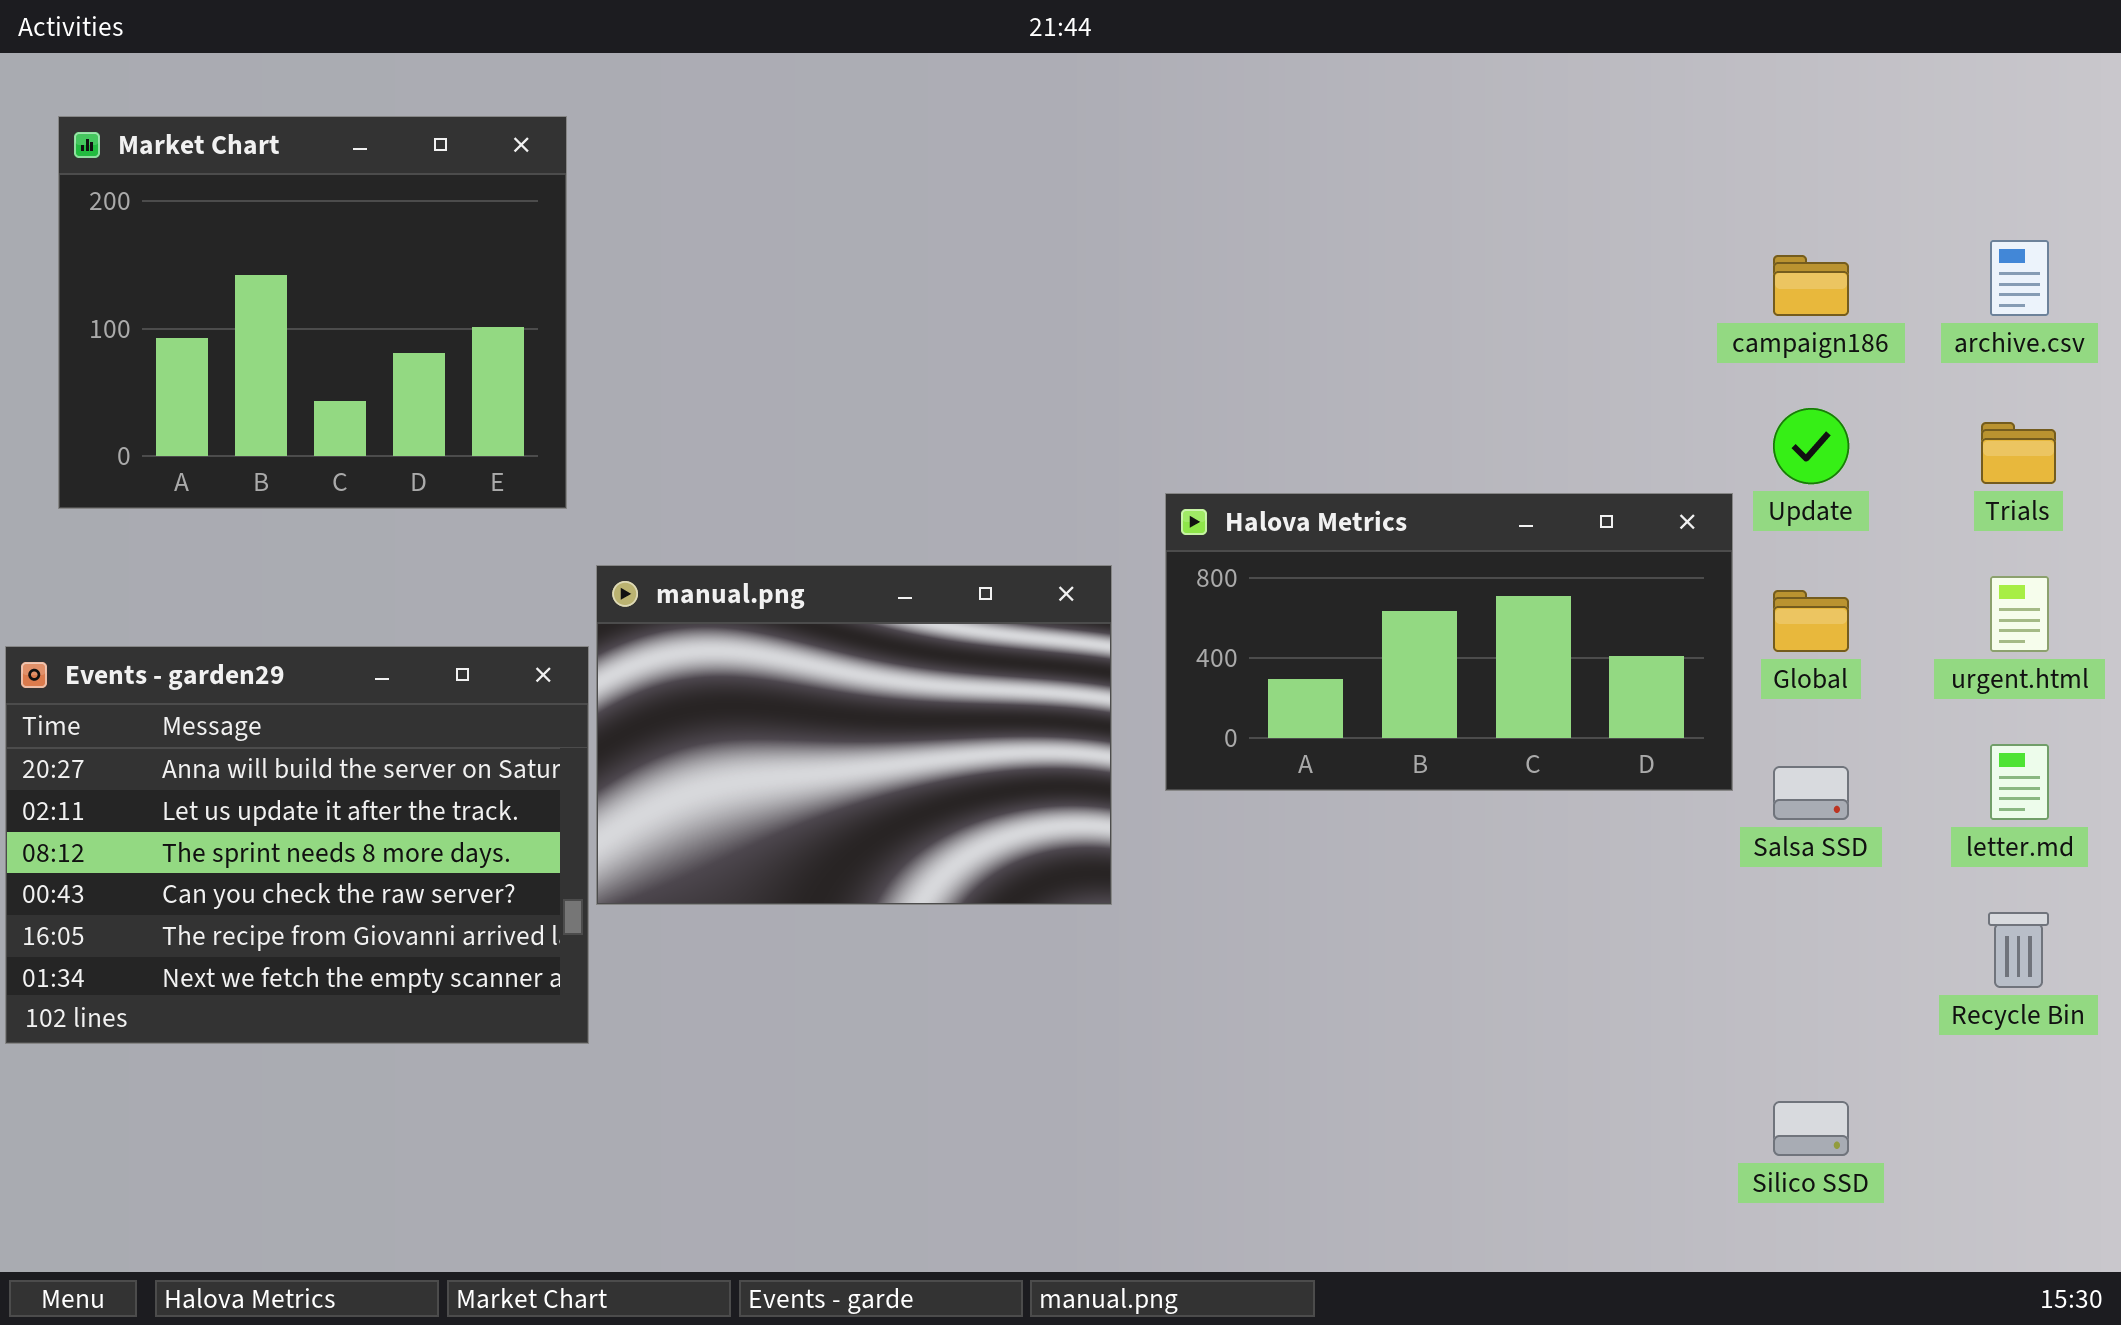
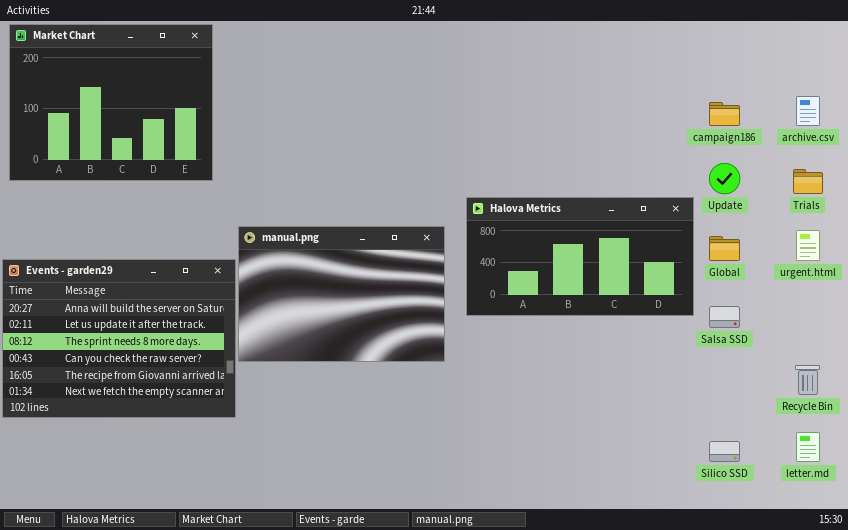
Market Chart: [58,116,567,509] -> [9,24,213,181], moved
letter.md: [1990,744,2049,820] -> [796,432,820,462], moved

